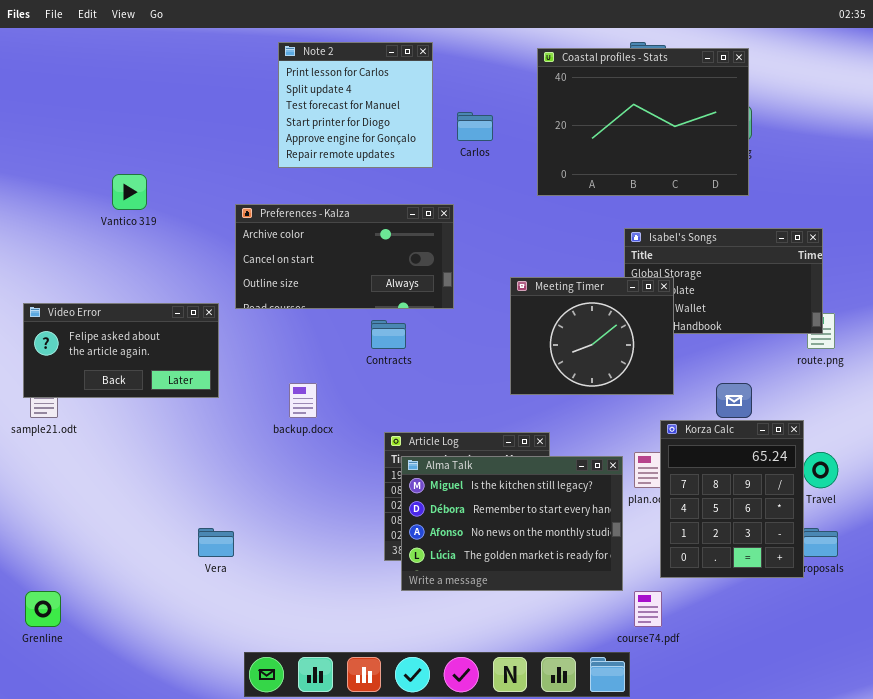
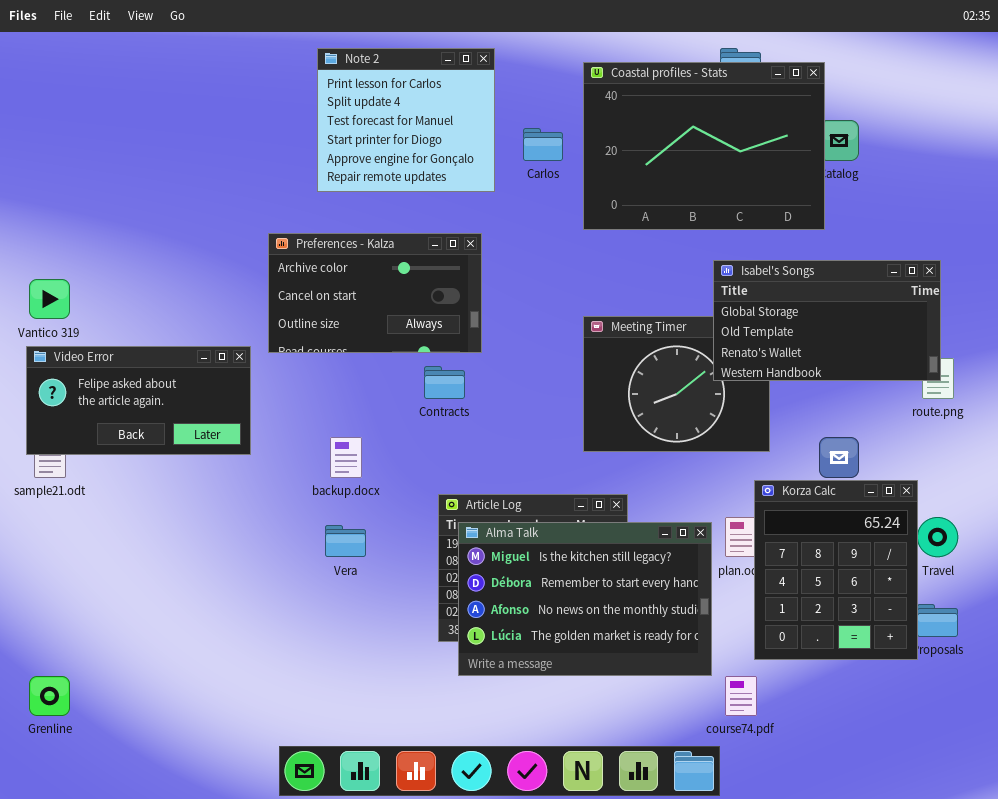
Coastal profiles - Stats: [537,48,749,196] -> [583,62,825,230], moved
Vantico 319: [112,174,147,210] -> [29,279,70,319], moved
Preferences - Kalza: [235,204,454,309] -> [268,233,482,353], resized
Isabel's Songs: [624,228,823,334] -> [713,260,941,381], raised
Vera: [198,528,234,557] -> [325,525,366,557], moved

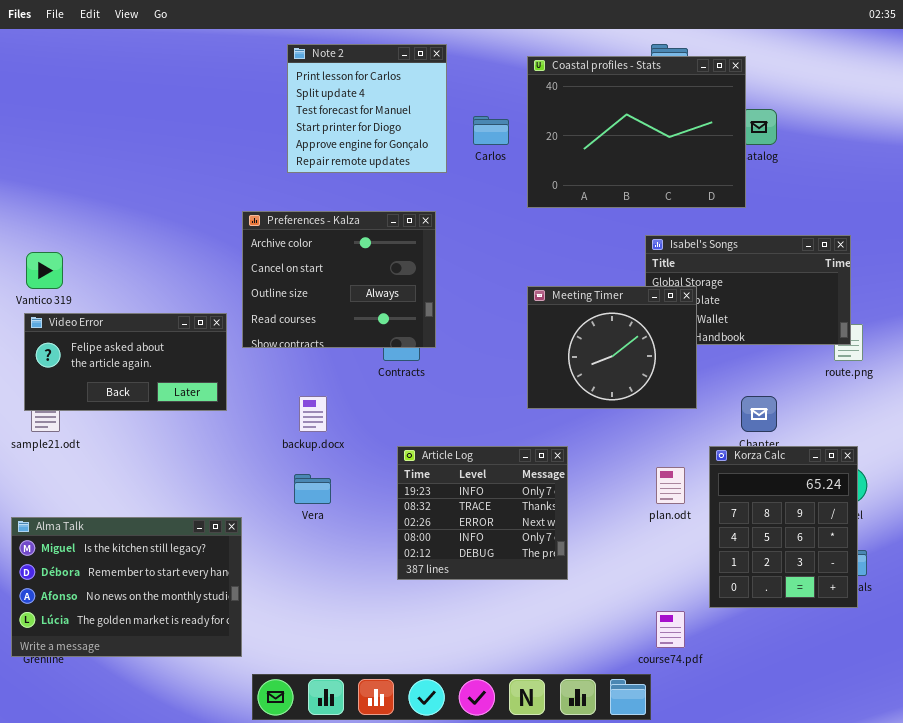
Preferences - Kalza: [268,233,482,353] -> [242,211,436,348], resized
Meeting Timer: [583,316,770,452] -> [527,286,697,409], raised
Korza Calc: [754,480,918,660] -> [709,446,858,608], moved
Alma Talk: [458,522,712,676] -> [11,517,242,657], moved

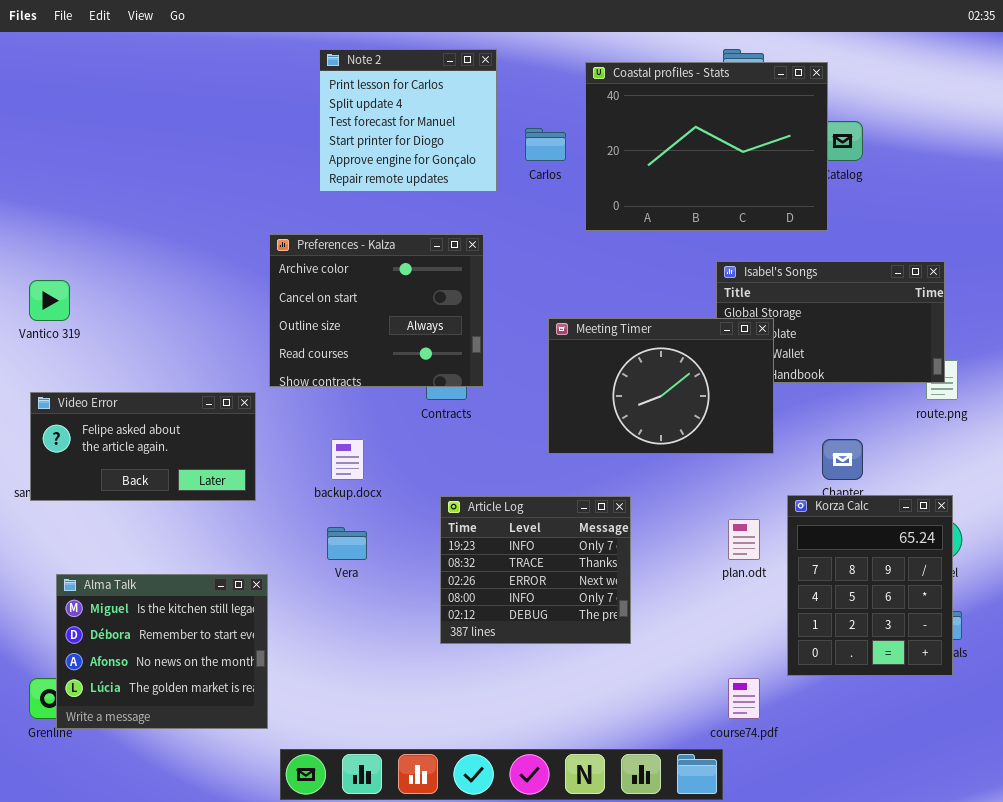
Meeting Timer: [527,286,697,409] -> [548,318,774,454], resized
Video Error: [24,313,227,411] -> [30,392,256,501], moved
Alma Talk: [11,517,242,657] -> [56,574,268,729], resized

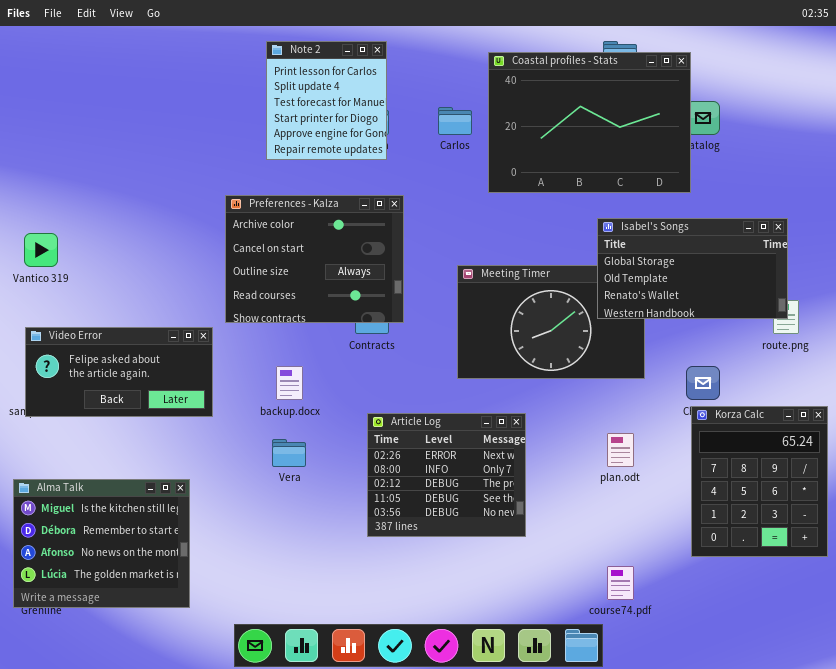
Note 2: [319,49,497,192] -> [266,41,387,160], resized
Isabel's Songs: [716,261,945,383] -> [597,218,788,319], raised
Korza Calc: [787,495,953,676] -> [691,406,828,557], moved
Article Log: [440,496,631,644] -> [367,413,526,537], scrolled down 2 rows
Alma Talk: [56,574,268,729] -> [13,479,190,608], moved

